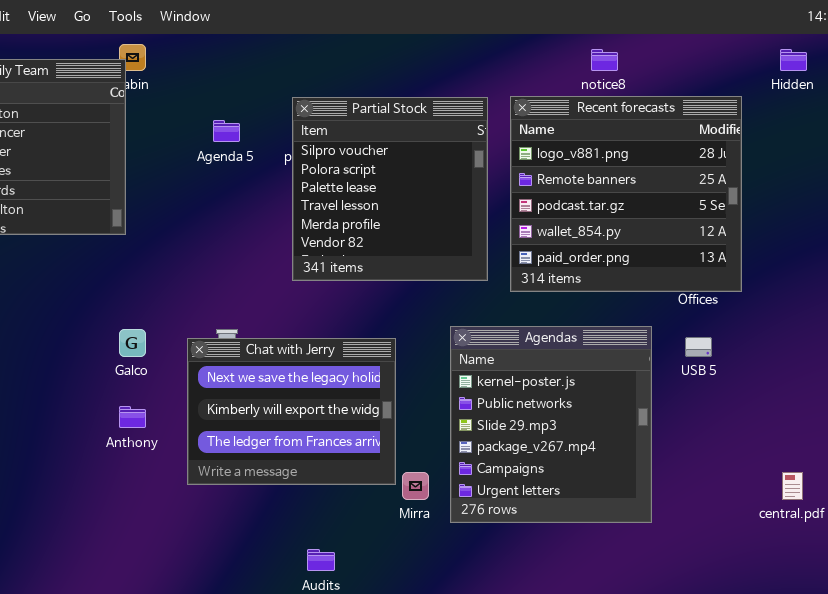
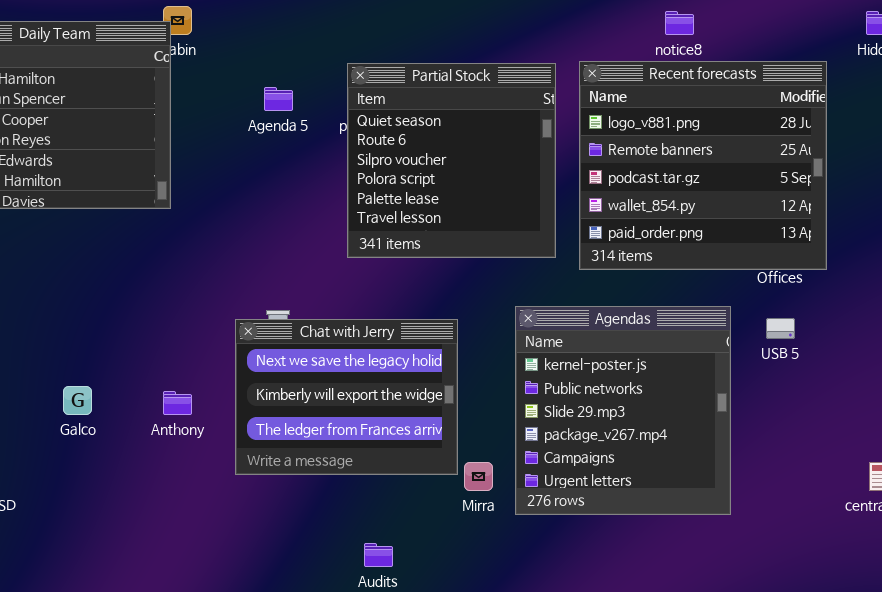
Partial Stock: [292,97,488,281] -> [347,63,556,258], scrolled up 2 rows
Galco: [119,329,146,357] -> [63,386,92,415], moved

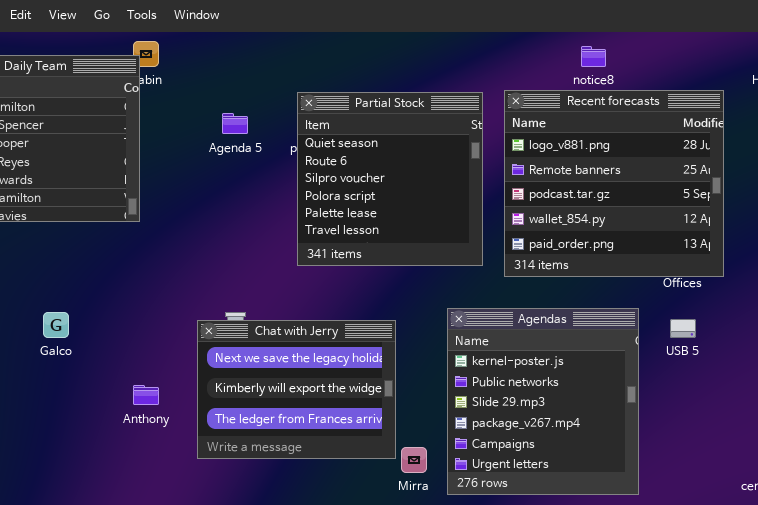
Galco: [63,386,92,415] -> [43,312,69,338], moved

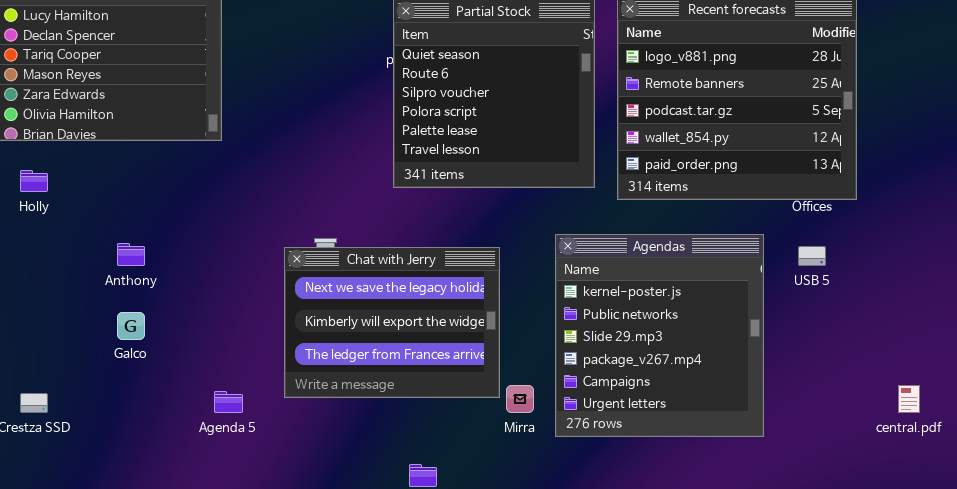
Agenda 5: [222,113,248,134] -> [214,391,243,413], moved
Galco: [43,312,69,338] -> [117,312,145,340], moved
Anthony: [133,385,159,405] -> [117,243,145,266], moved

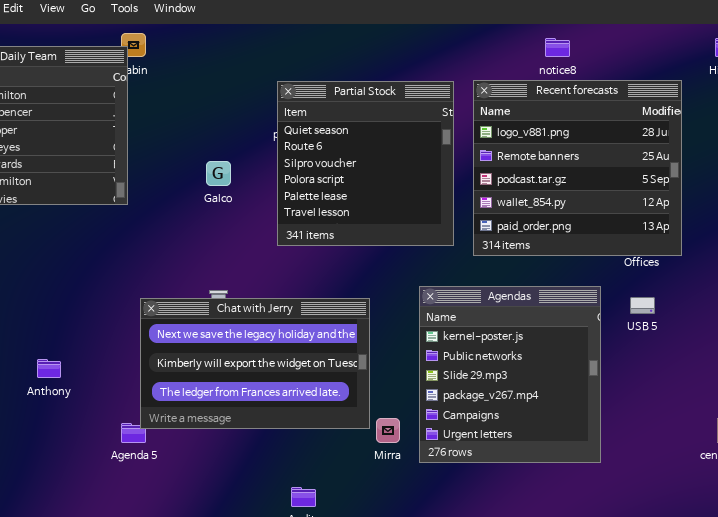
Anthony: [117,243,145,266] -> [37,359,61,378], moved
Chat with Jerry: [284,247,500,398] -> [140,298,370,429], resized
Galco: [117,312,145,340] -> [206,161,231,186], moved

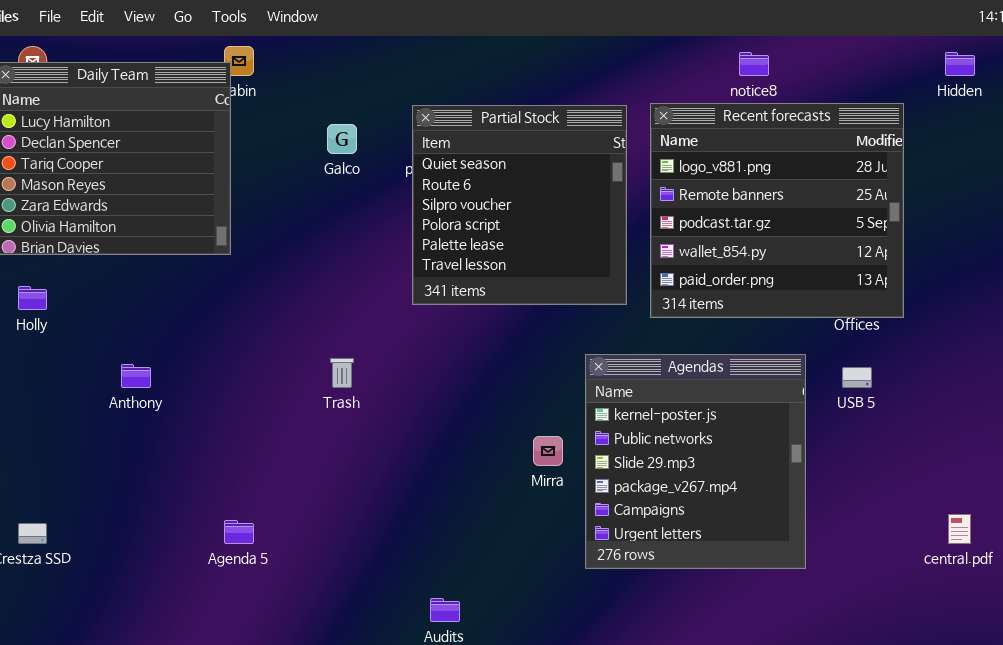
Galco: [206,161,231,186] -> [327,124,357,154], moved
Chat with Jerry: [140,298,370,429] -> none, closed
Anthony: [37,359,61,378] -> [121,364,151,388], moved
Mirra: [376,418,400,443] -> [533,436,563,466], moved

